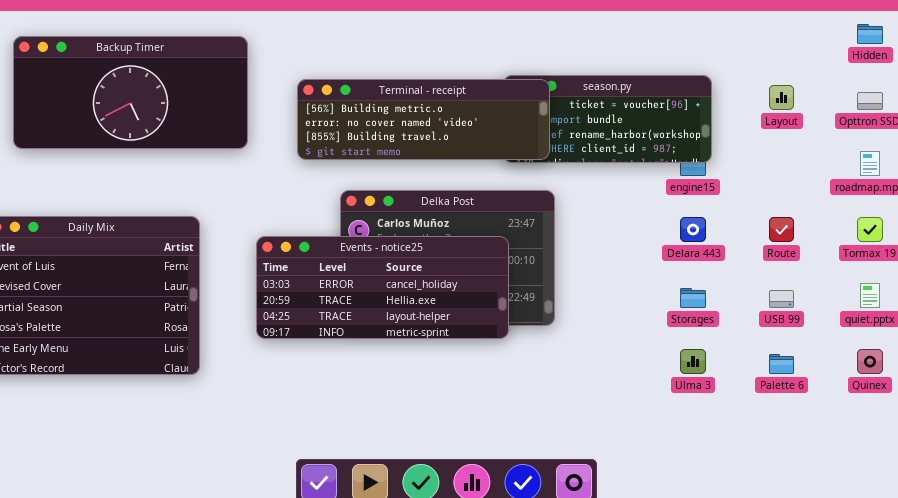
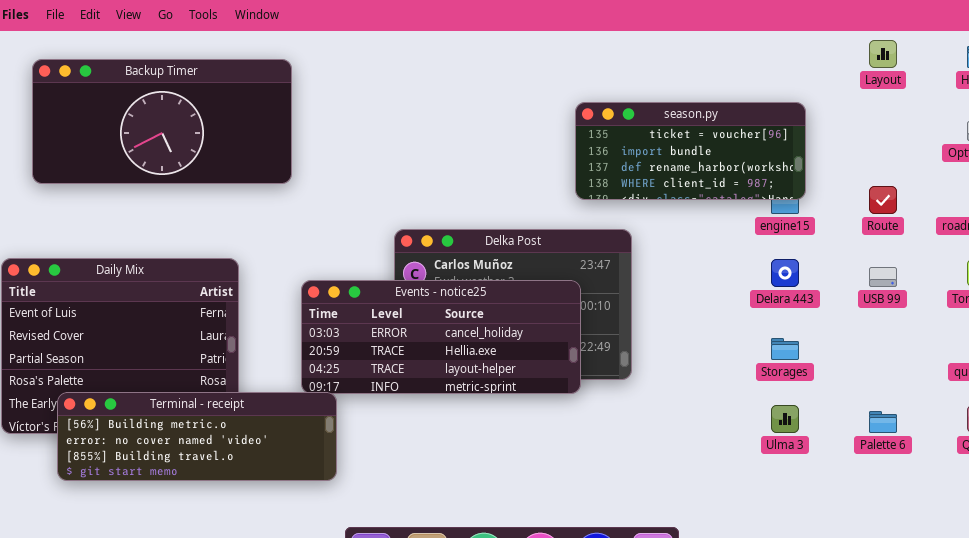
Terminal - receipt: [297,79,550,160] -> [57,392,337,481], moved
Layout: [769,85,794,110] -> [869,40,897,68], moved
Route: [769,217,794,242] -> [869,186,897,214], moved
USB 99: [769,290,794,308] -> [869,267,897,287], moved

